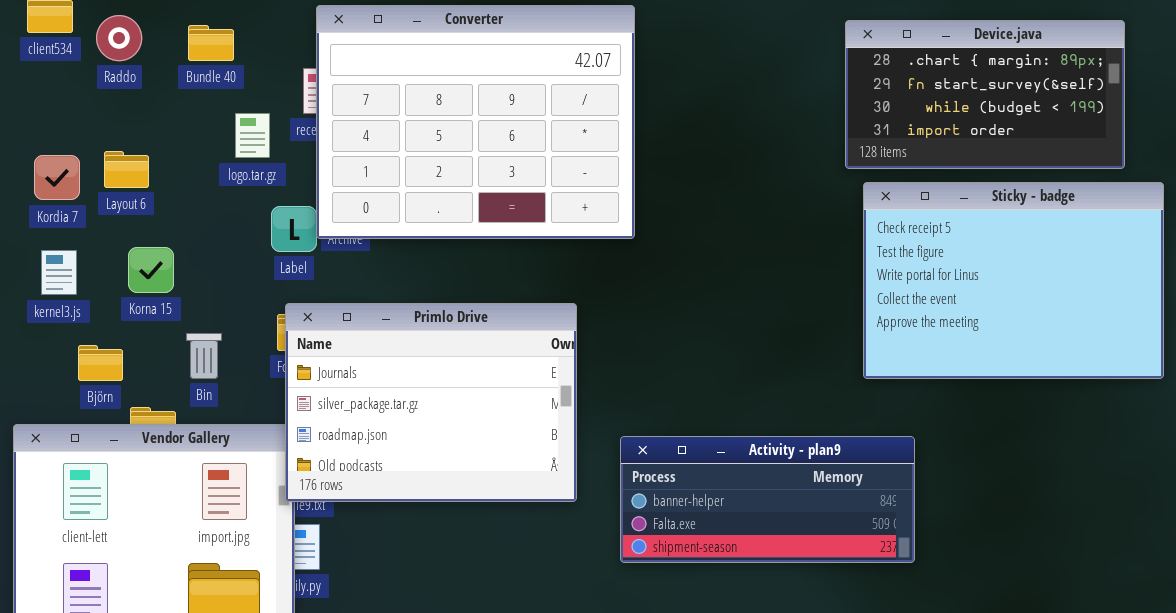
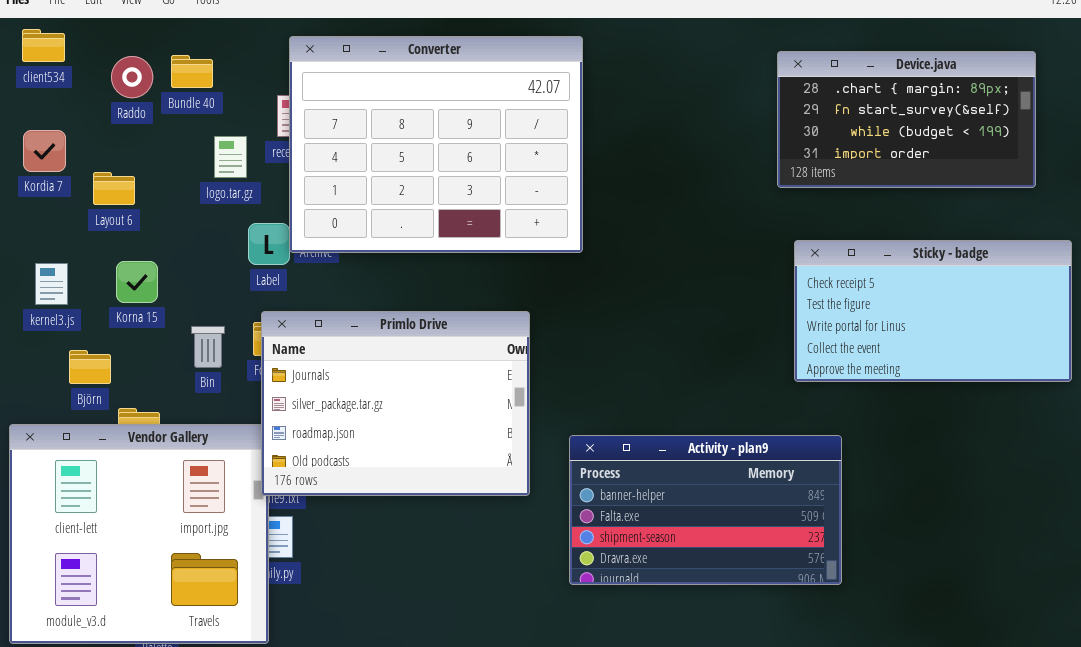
Raddo: [96,15,142,61] -> [111,56,153,98], moved
Kordia 7: [34,155,80,200] -> [23,130,66,172], moved
Sticky - badge: [863,182,1164,379] -> [794,240,1072,382], resized
Bin: [186,333,222,379] -> [191,326,225,368], moved
Activity - plan9: [620,436,915,563] -> [569,435,842,585], resized

